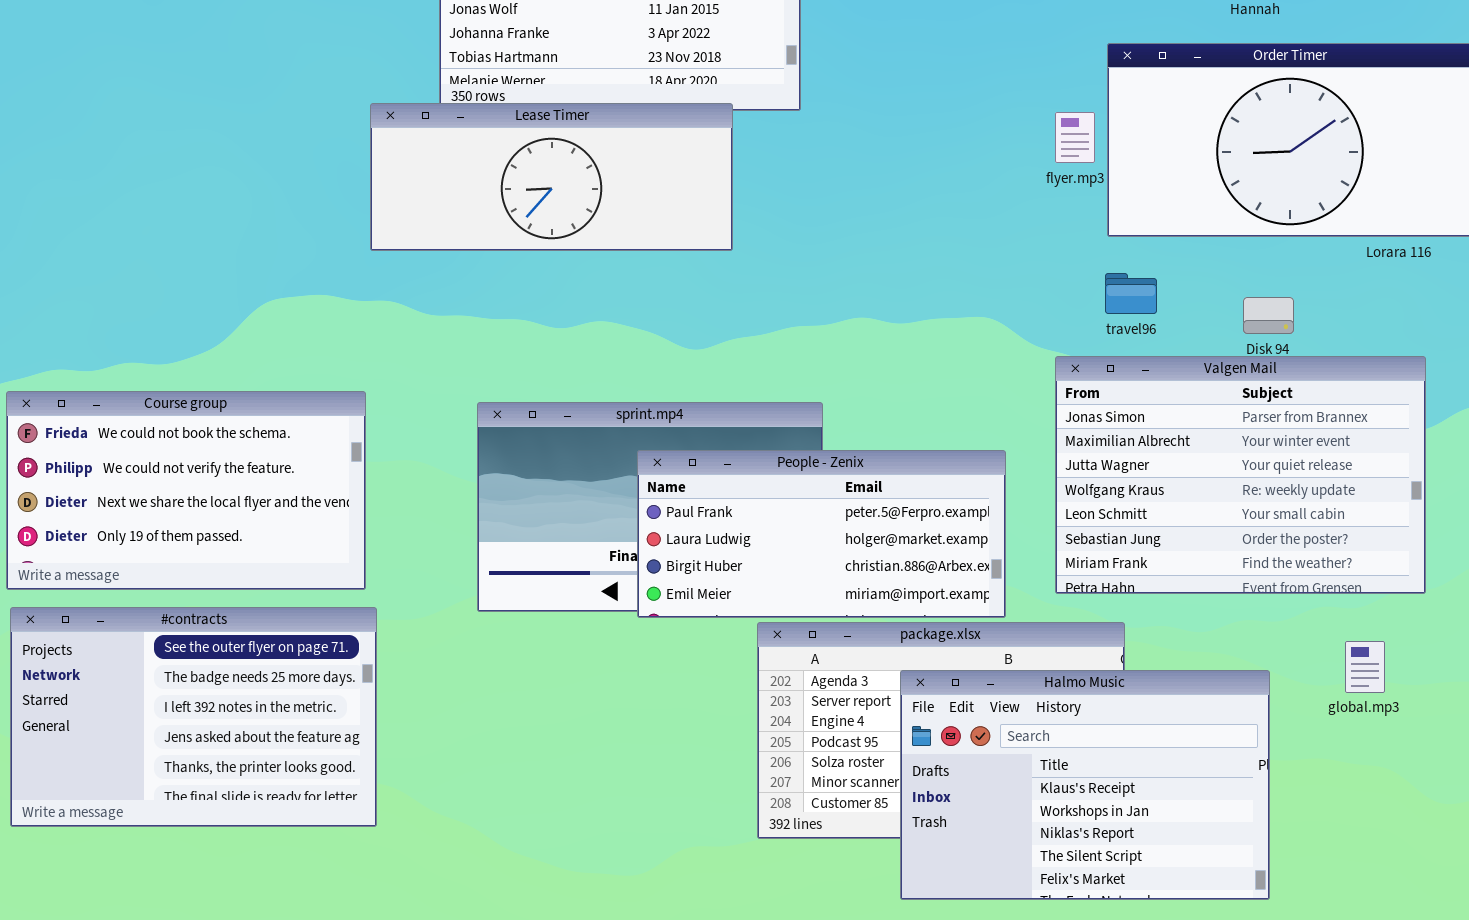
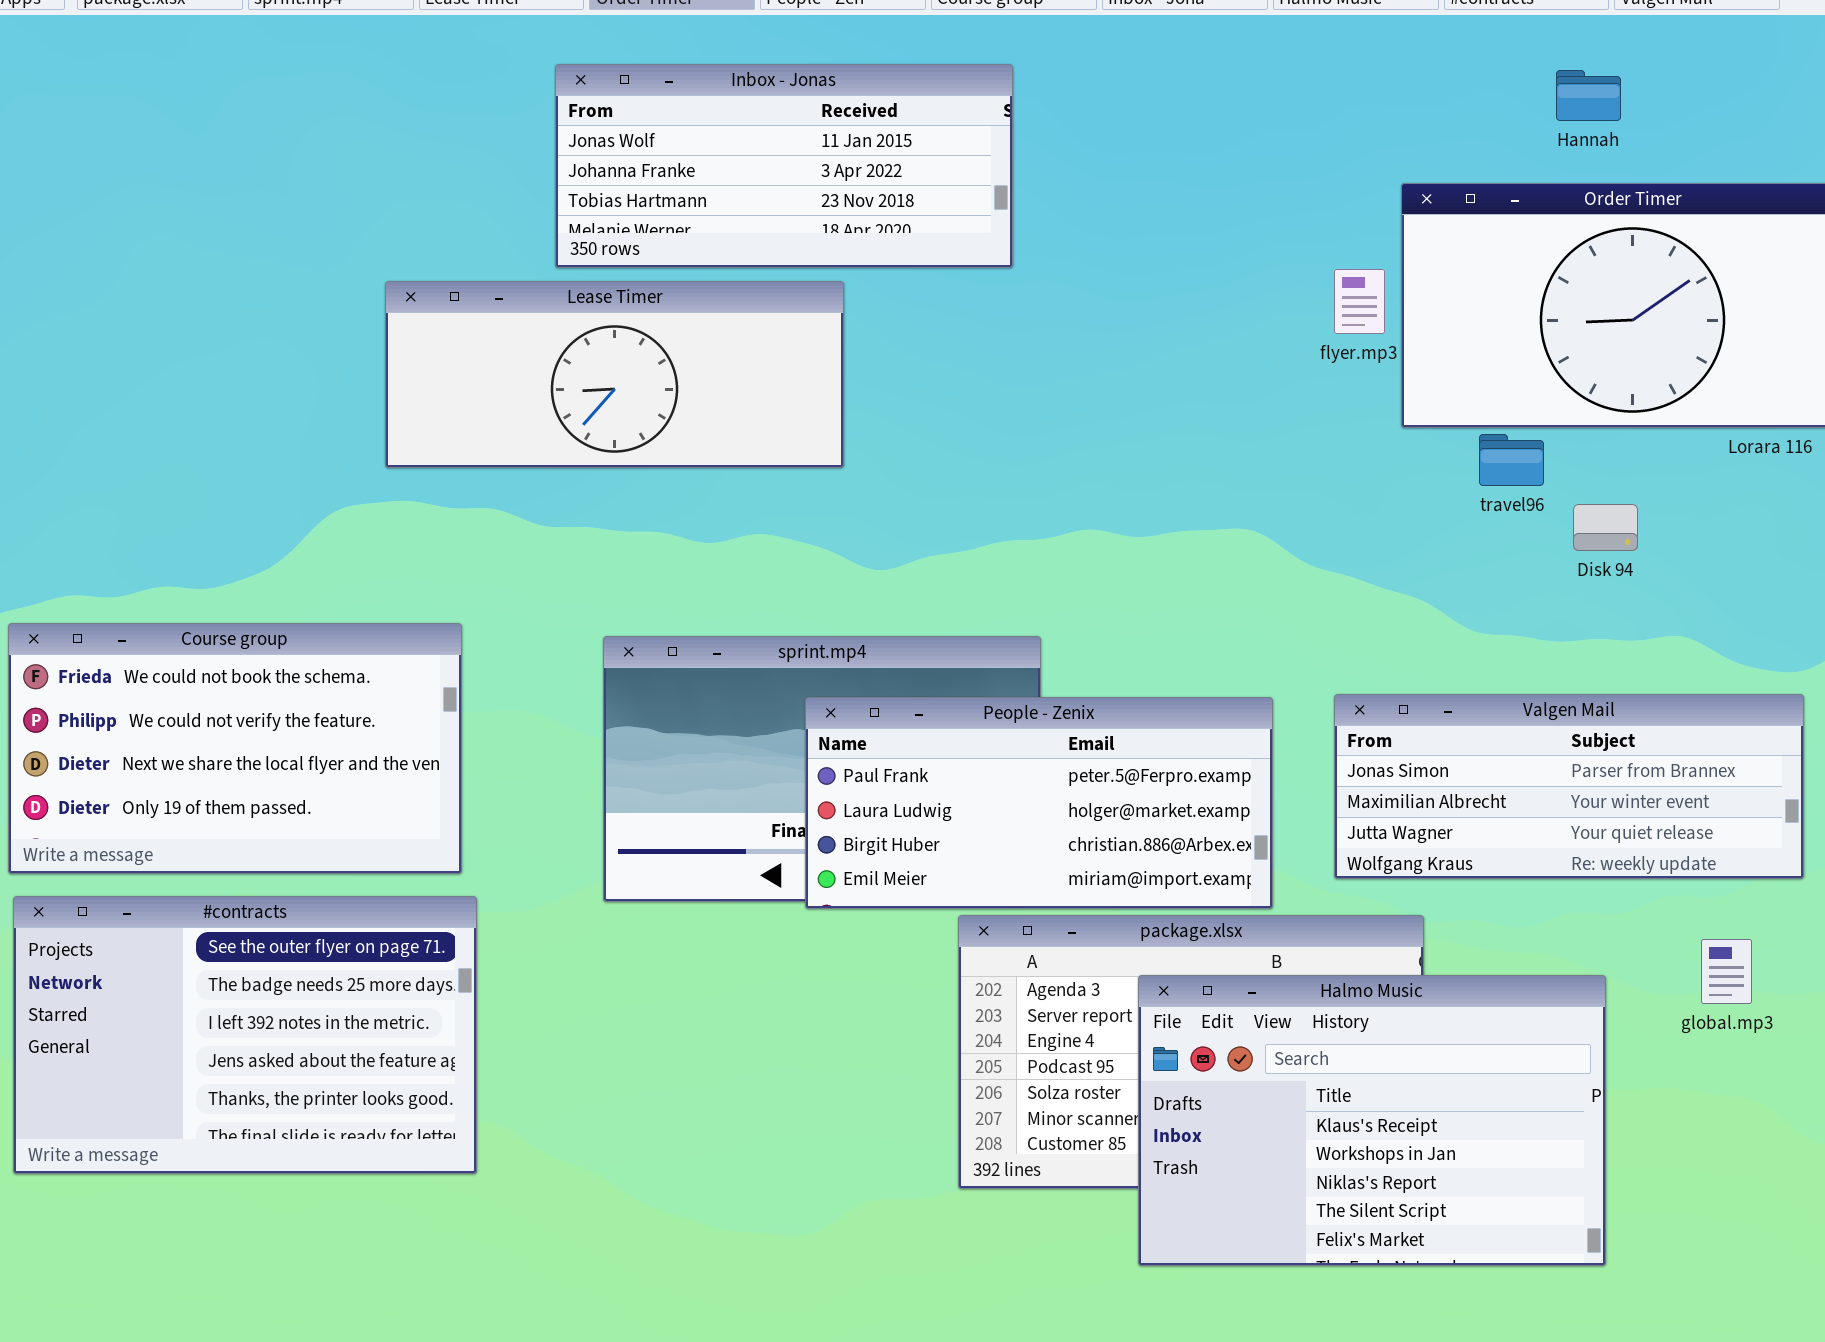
Lease Timer: [370,103,733,251] -> [385,281,844,468], moved
travel96: [1105,273,1157,314] -> [1479,434,1544,486], moved
Valgen Mail: [1055,356,1426,594] -> [1334,694,1804,879], resized

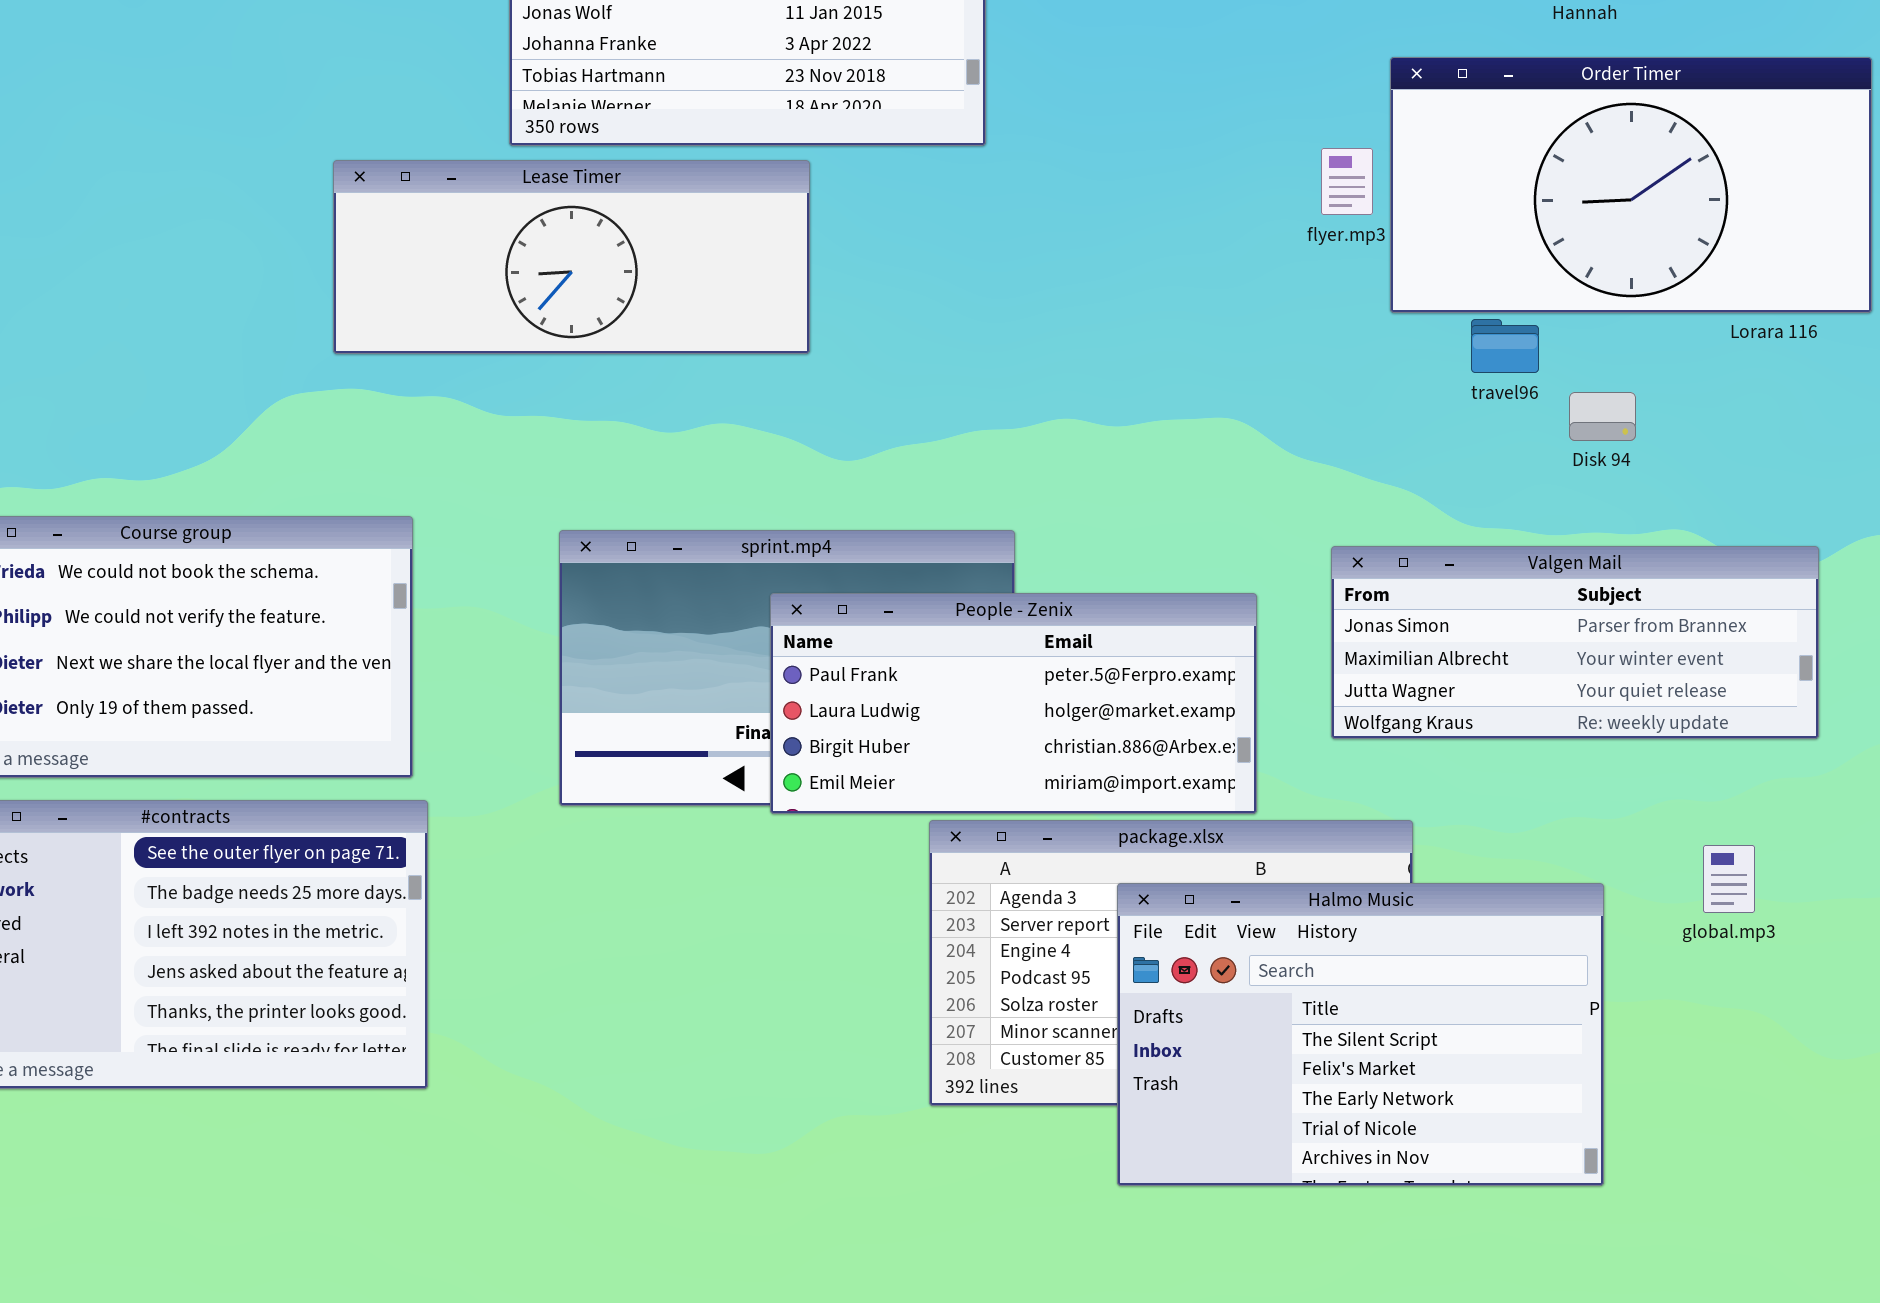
Valgen Mail: [1334,694,1804,879] -> [1331,546,1819,739], moved
Halmo Music: [1138,975,1606,1266] -> [1117,883,1604,1186], scrolled down 3 rows

